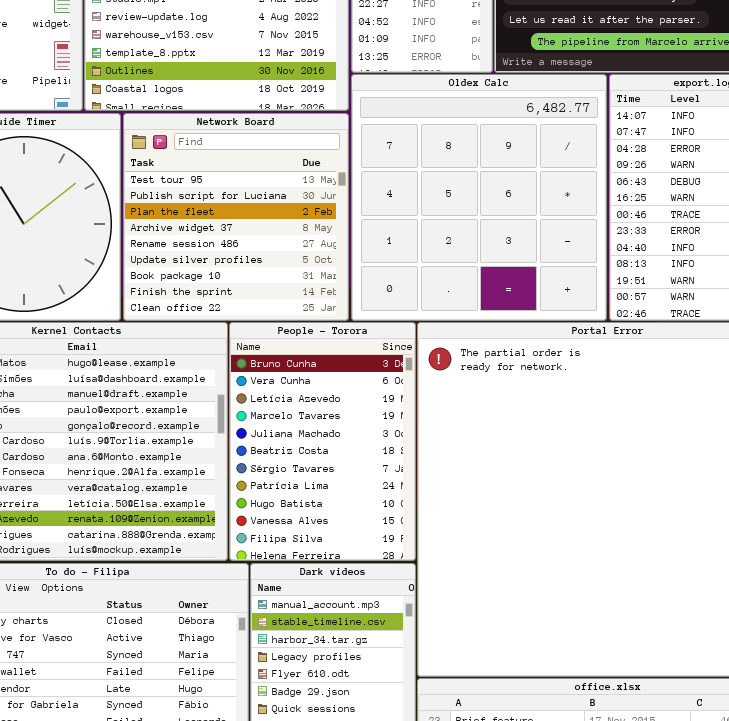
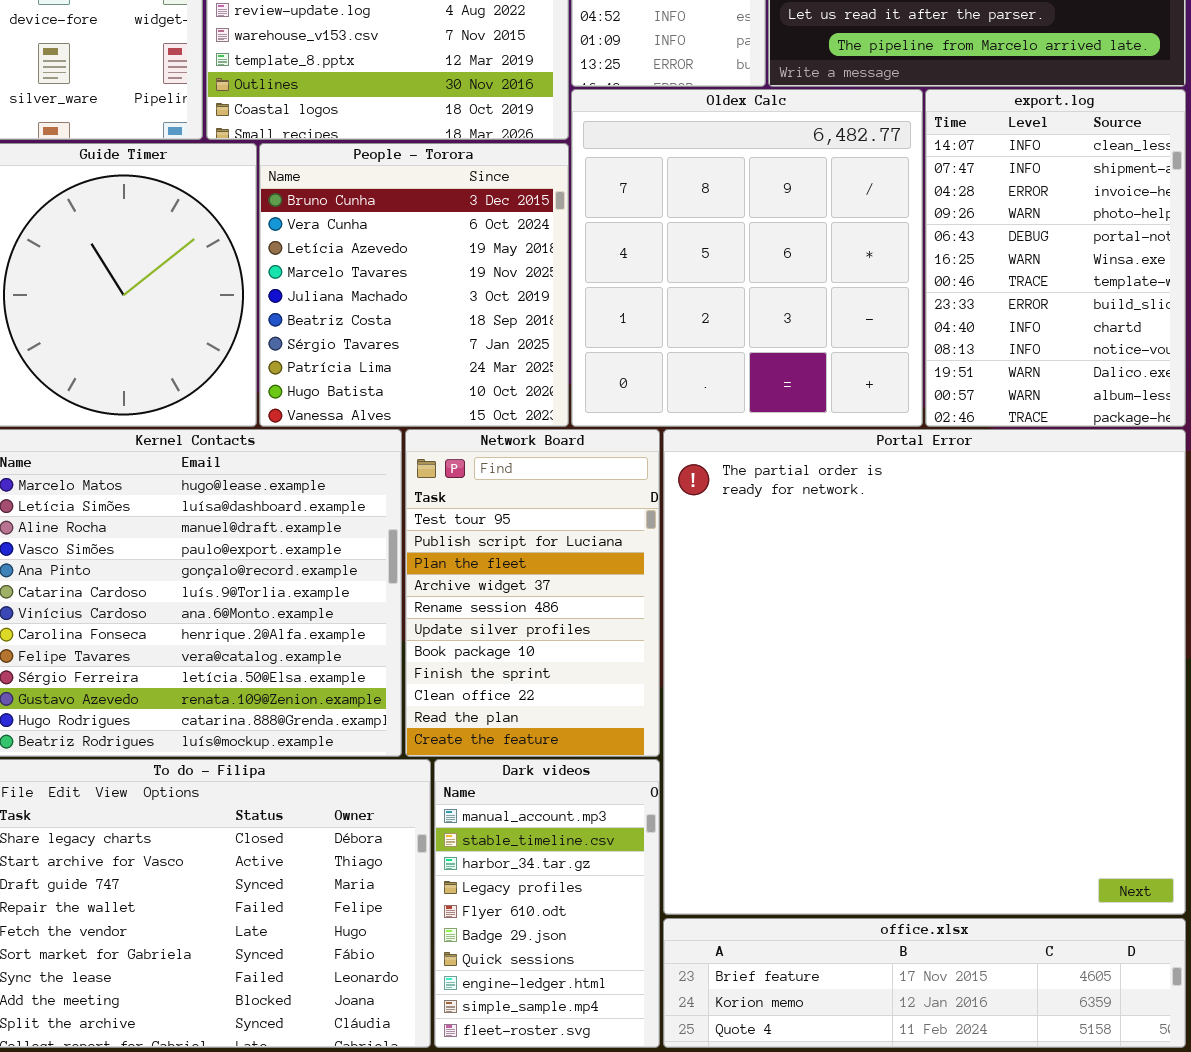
Network Board: [123,113,349,321] -> [405,429,660,757], moved, resized
People - Torora: [229,322,416,561] -> [259,143,569,427], moved, resized

